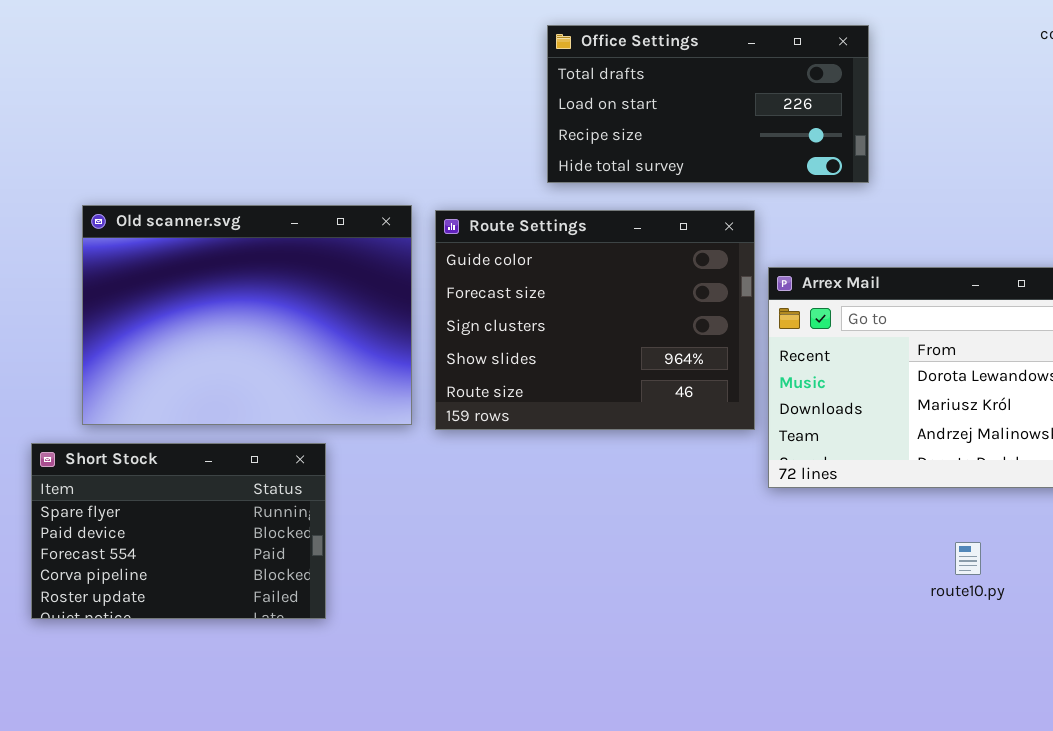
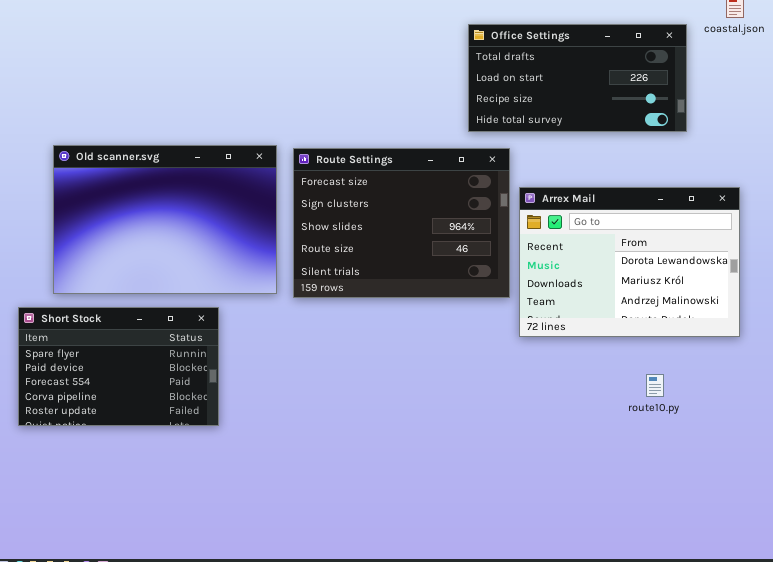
Office Settings: [547,25,869,183] -> [468,24,687,132], moved
Route Settings: [435,210,755,430] -> [293,148,510,298], scrolled down 1 row

